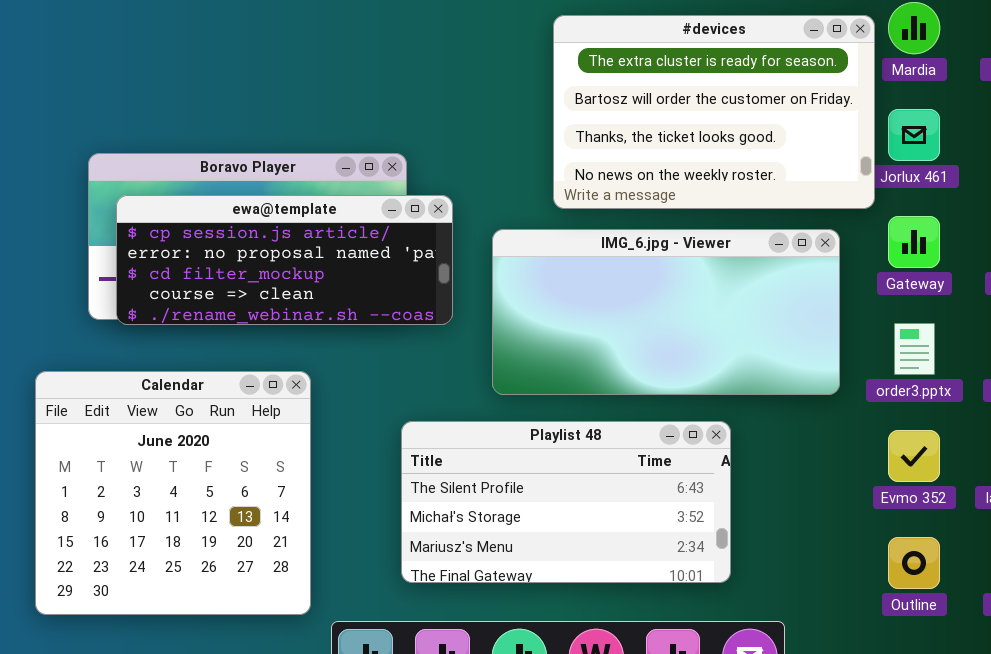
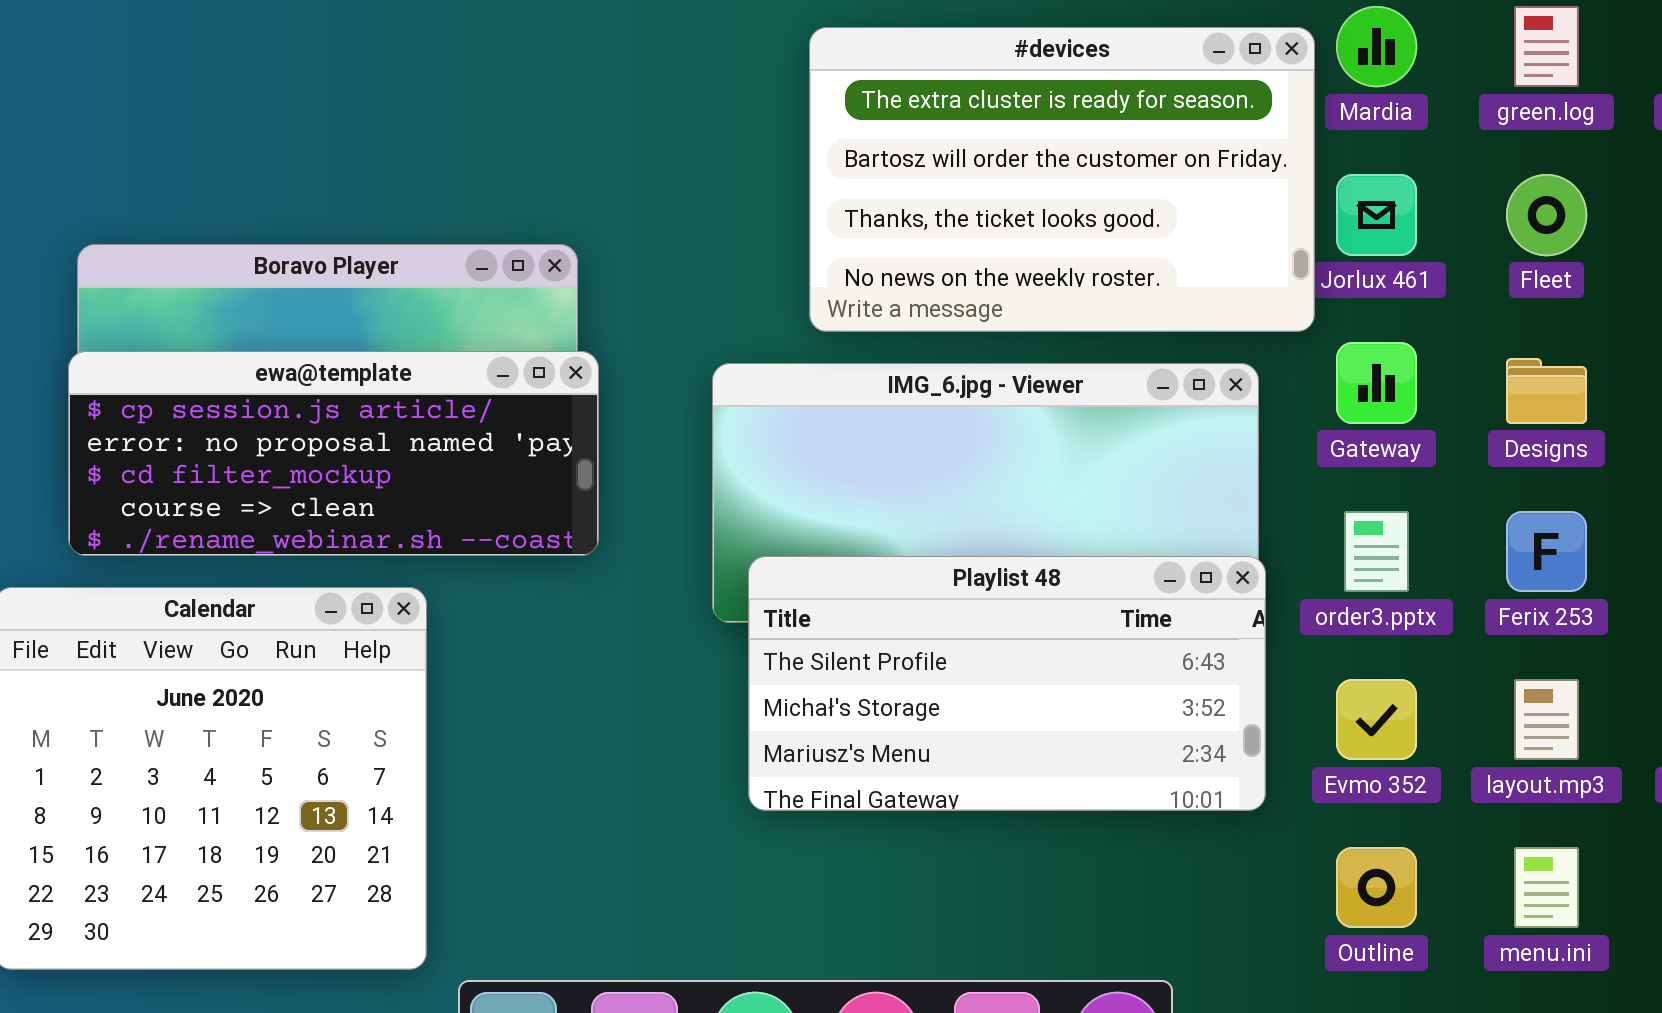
ewa@template: [116,195,453,325] -> [68,351,599,556], moved
Playlist 48: [401,421,731,583] -> [748,556,1266,811], moved

